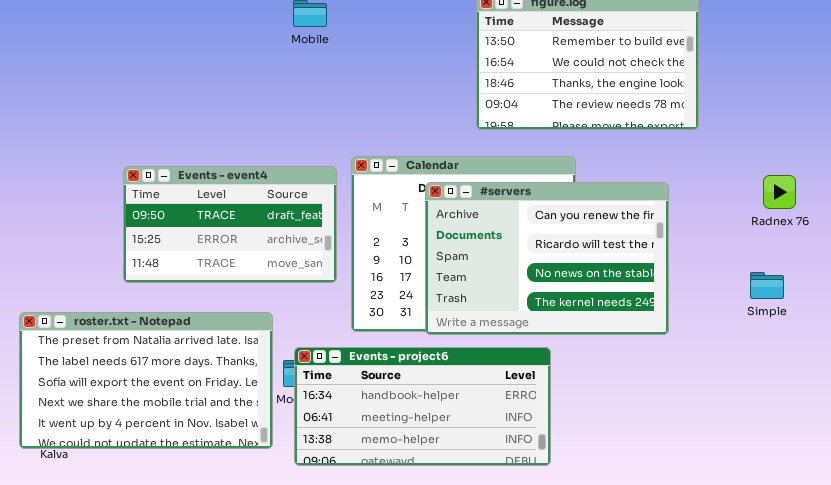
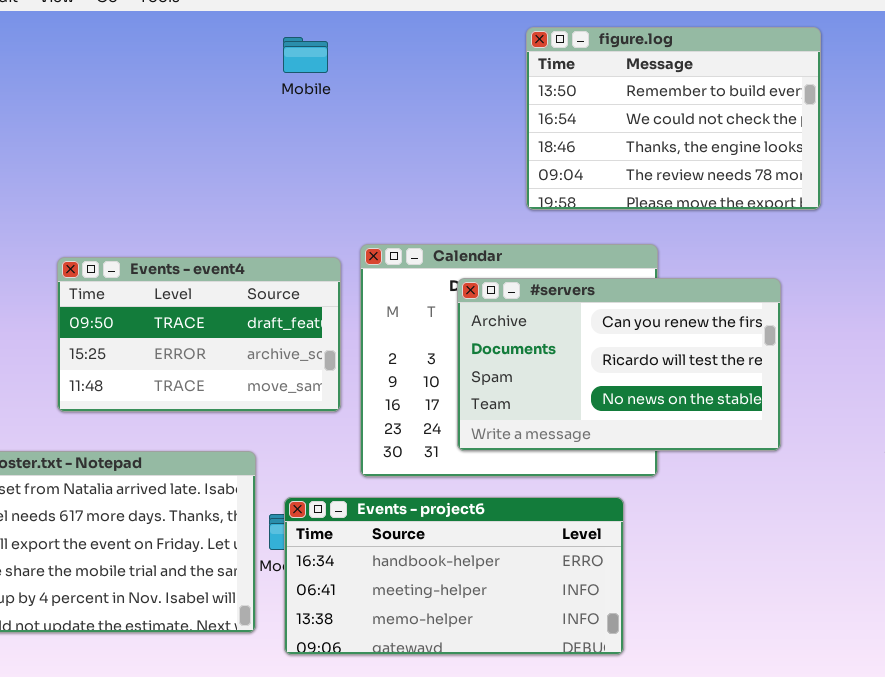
#servers: [425,182,669,335] -> [457,278,781,451], resized

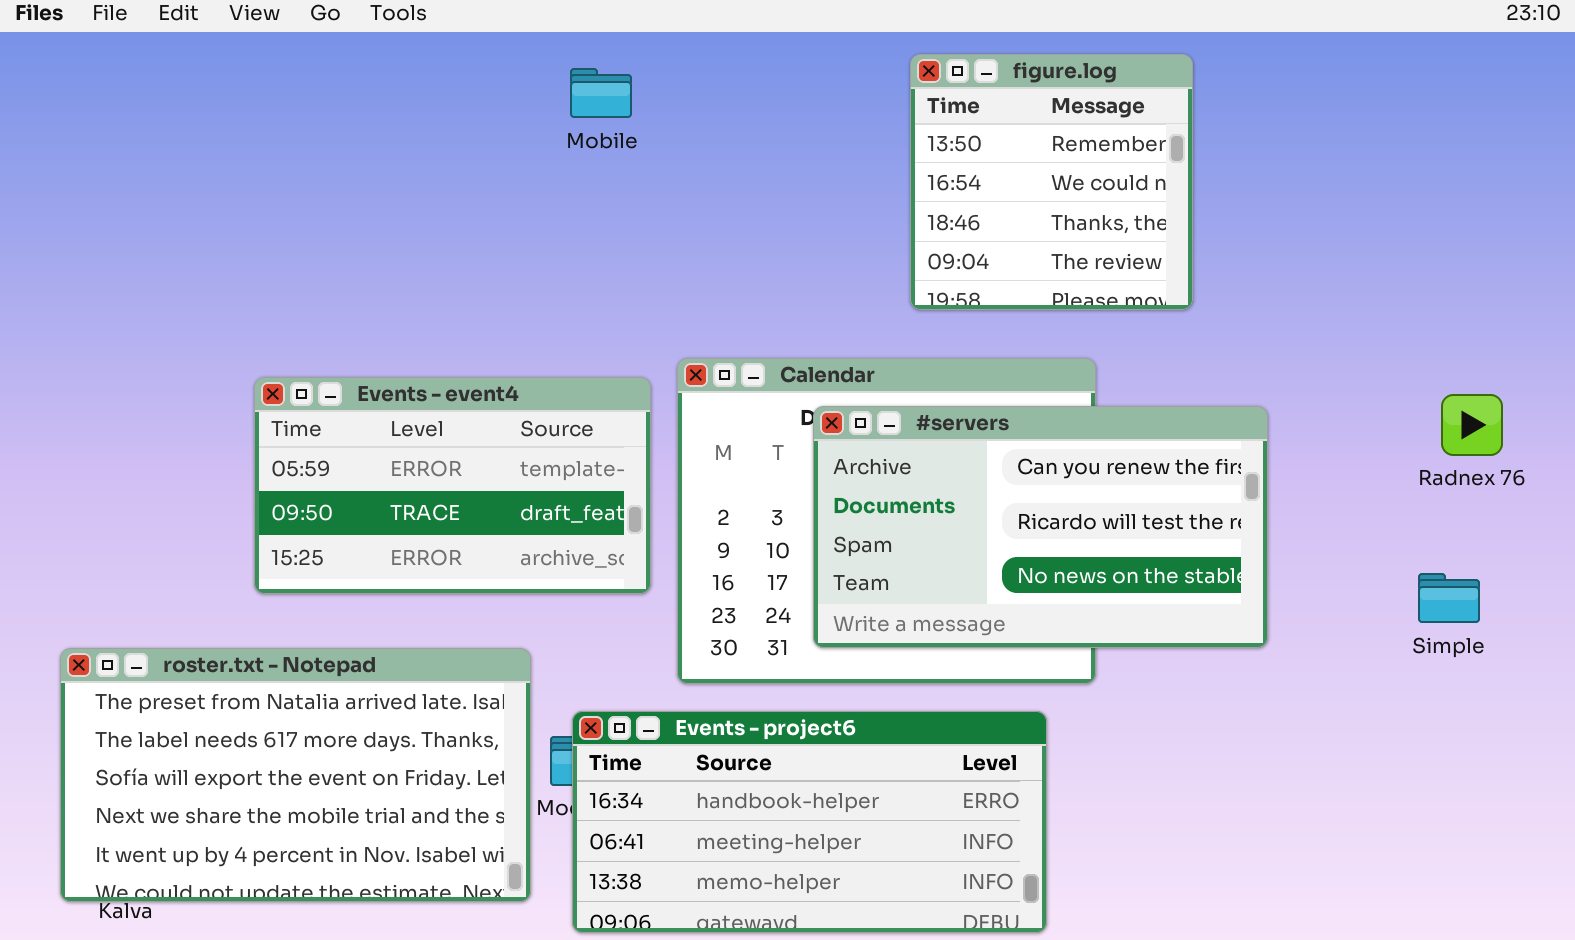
figure.log: [526,27,821,210] -> [910,54,1193,310], resized
Events - event4: [57,257,341,412] -> [254,377,651,594], scrolled up 1 row

